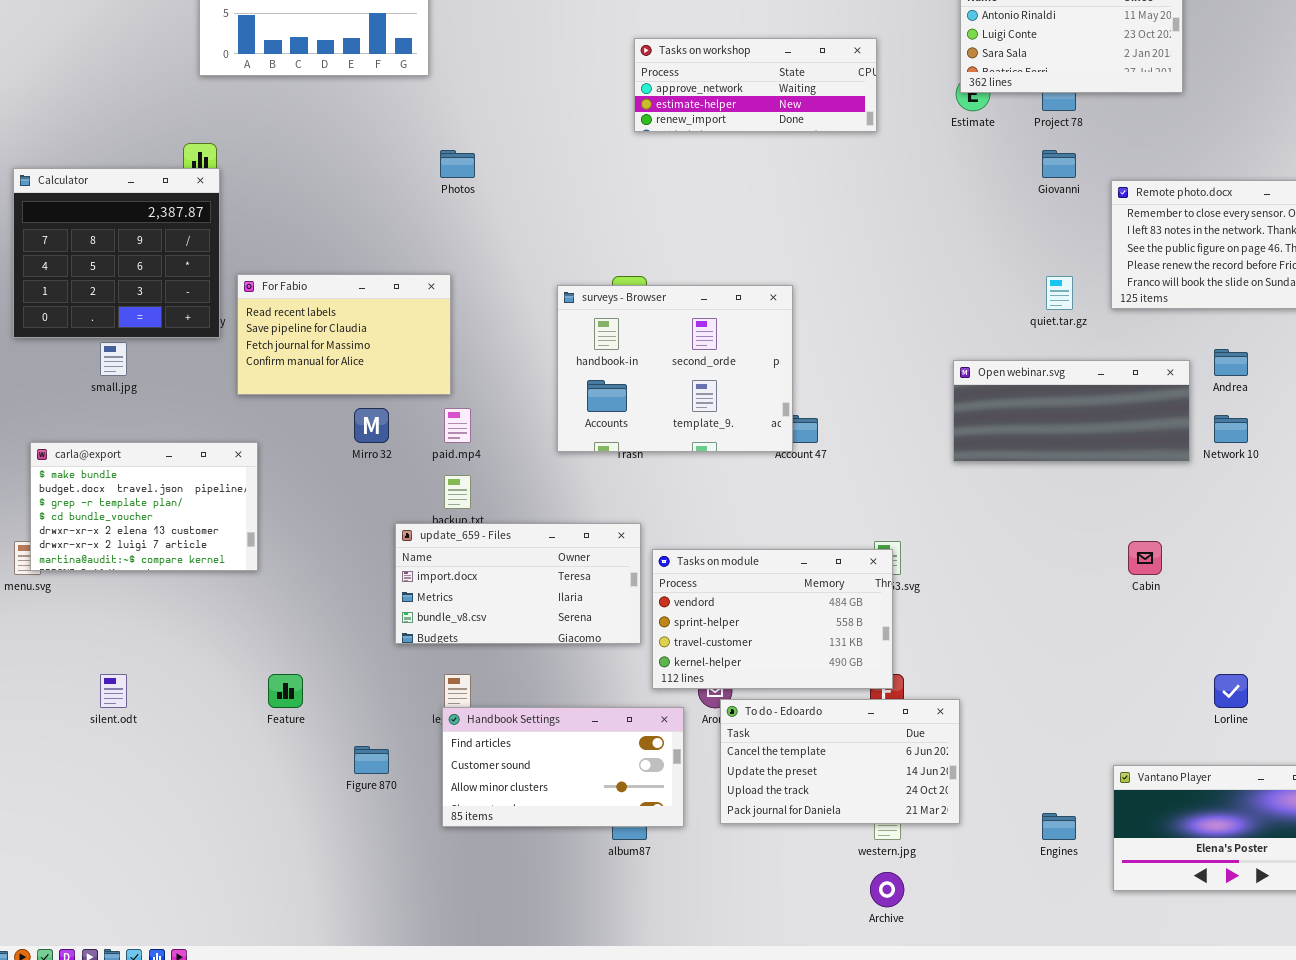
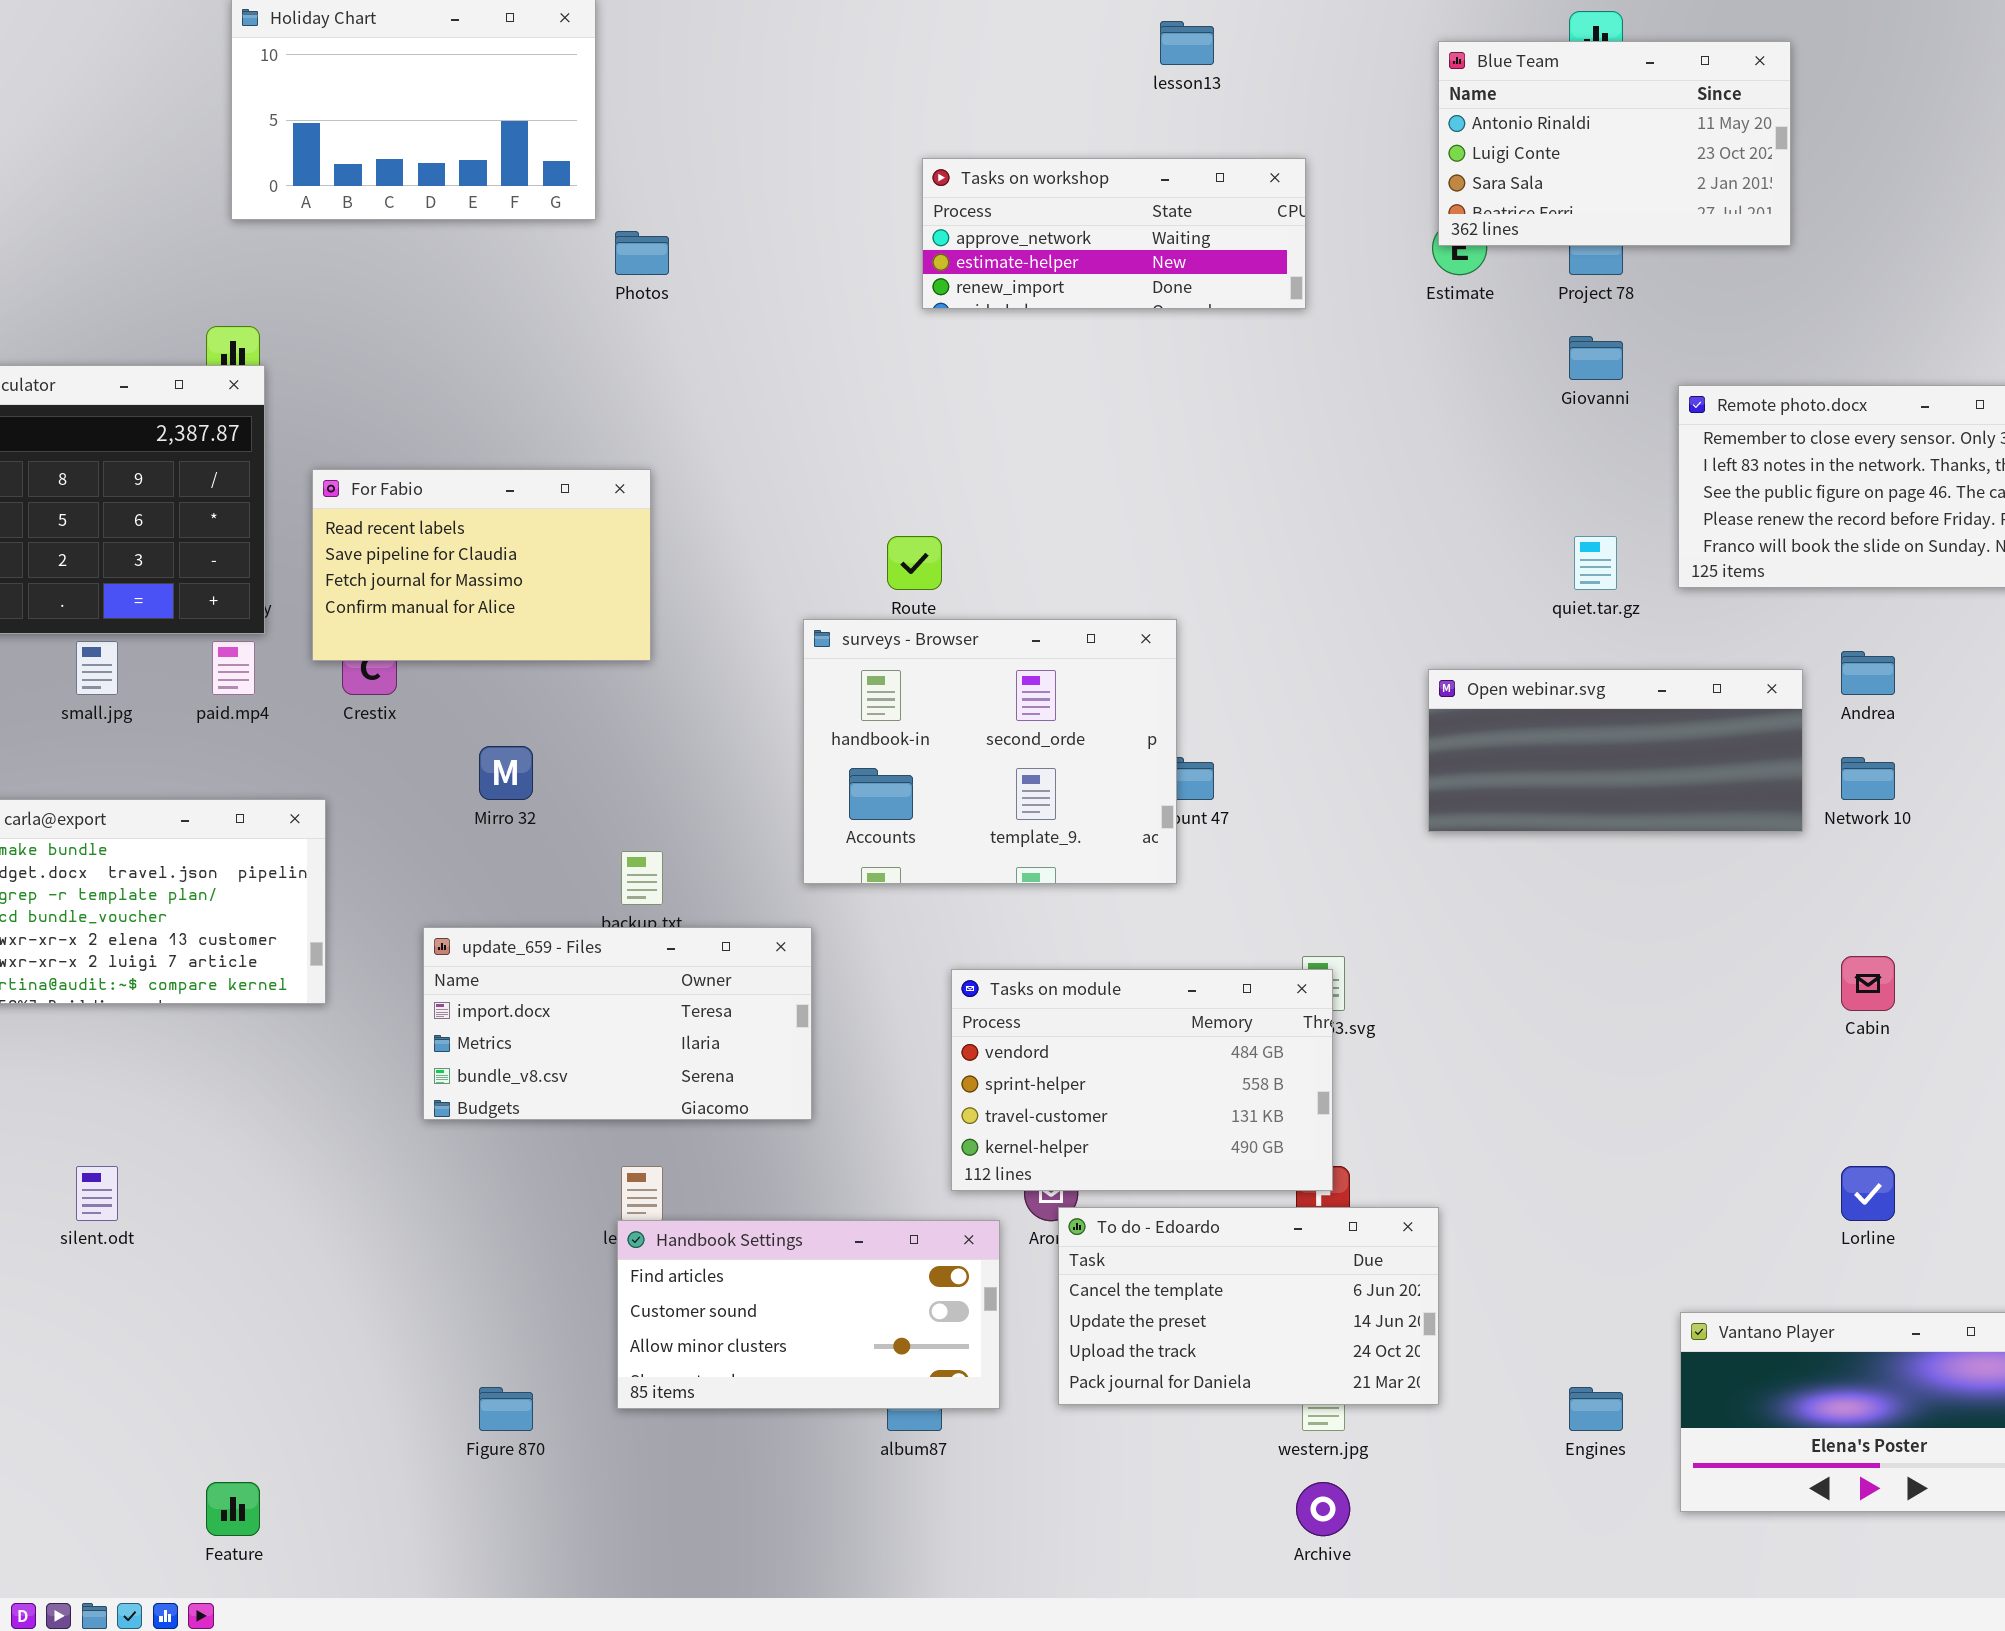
Photos: [440,150,475,178] -> [615,231,669,275], moved
For Fabio: [237,274,451,395] -> [312,469,651,661], moved
surveys - Browser: [557,285,793,452] -> [803,619,1177,884], moved
paid.mp4: [444,408,471,443] -> [212,641,255,695], moved
update_659 - Files: [395,523,641,644] -> [423,927,812,1120], moved
Cabin: [1128,541,1162,575] -> [1841,956,1895,1011], moved
Feature: [268,674,303,708] -> [206,1482,260,1536], moved
Figure 870: [354,746,389,774] -> [479,1387,533,1431], moved

